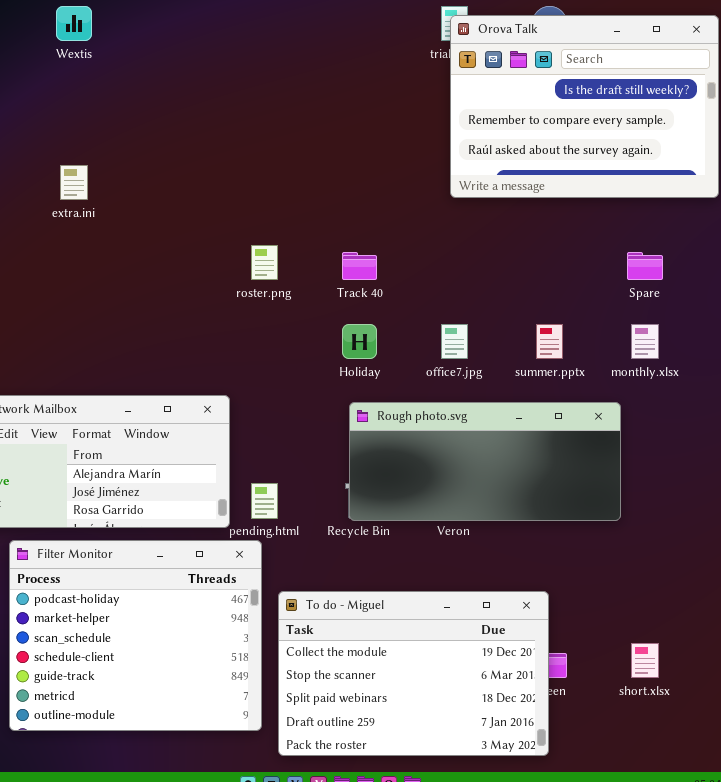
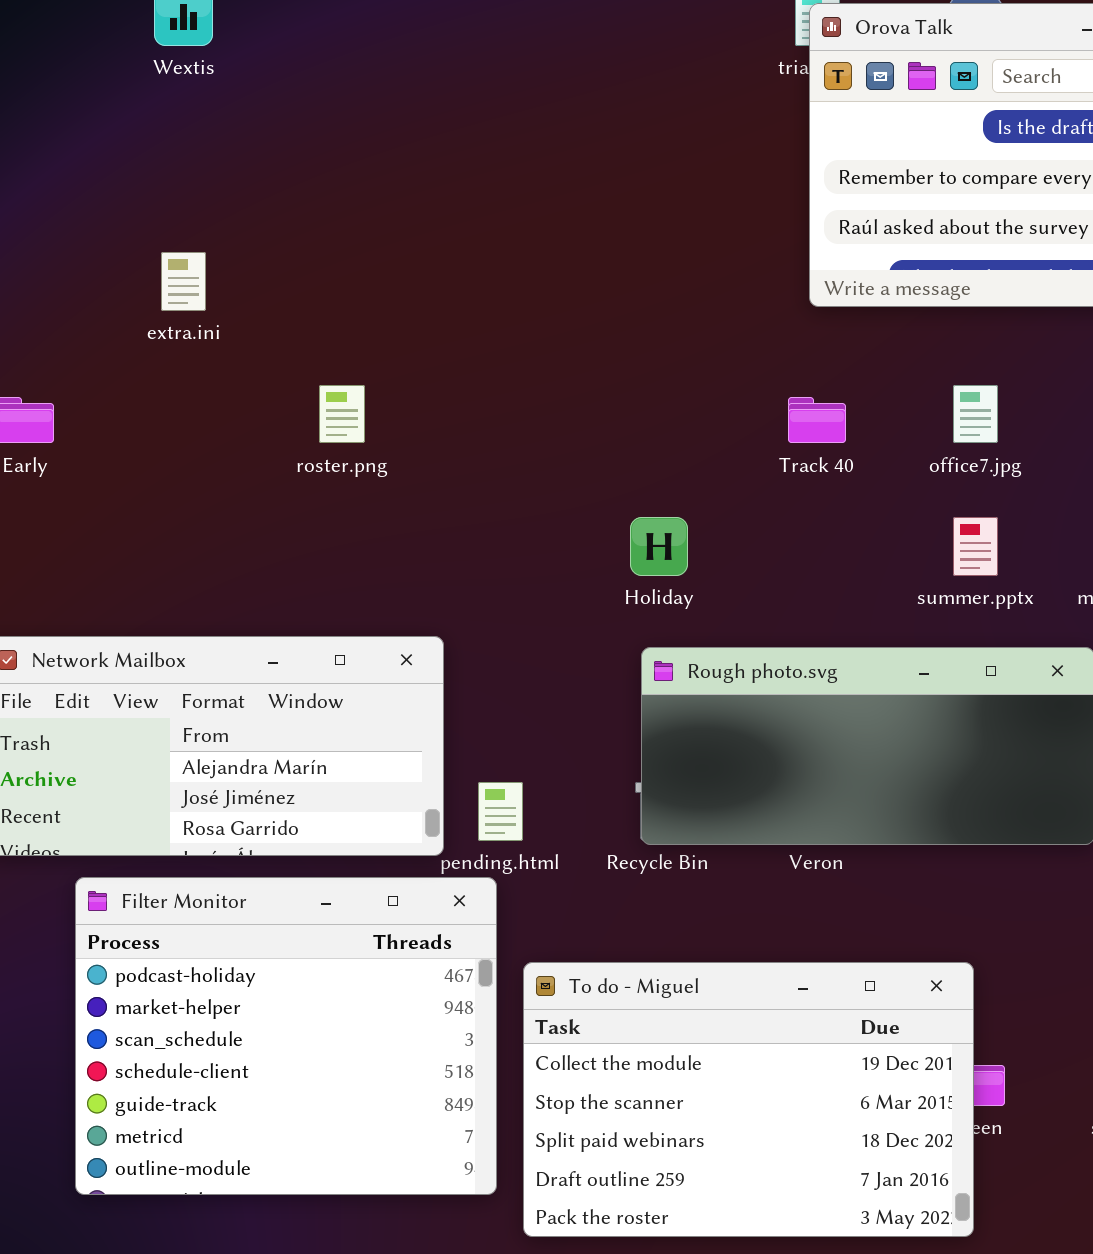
roster.png: [251,245,278,280] -> [319,385,365,443], moved
Track 40: [342,252,377,280] -> [788,397,846,443], moved
office7.jpg: [441,324,468,359] -> [953,385,998,443], moved

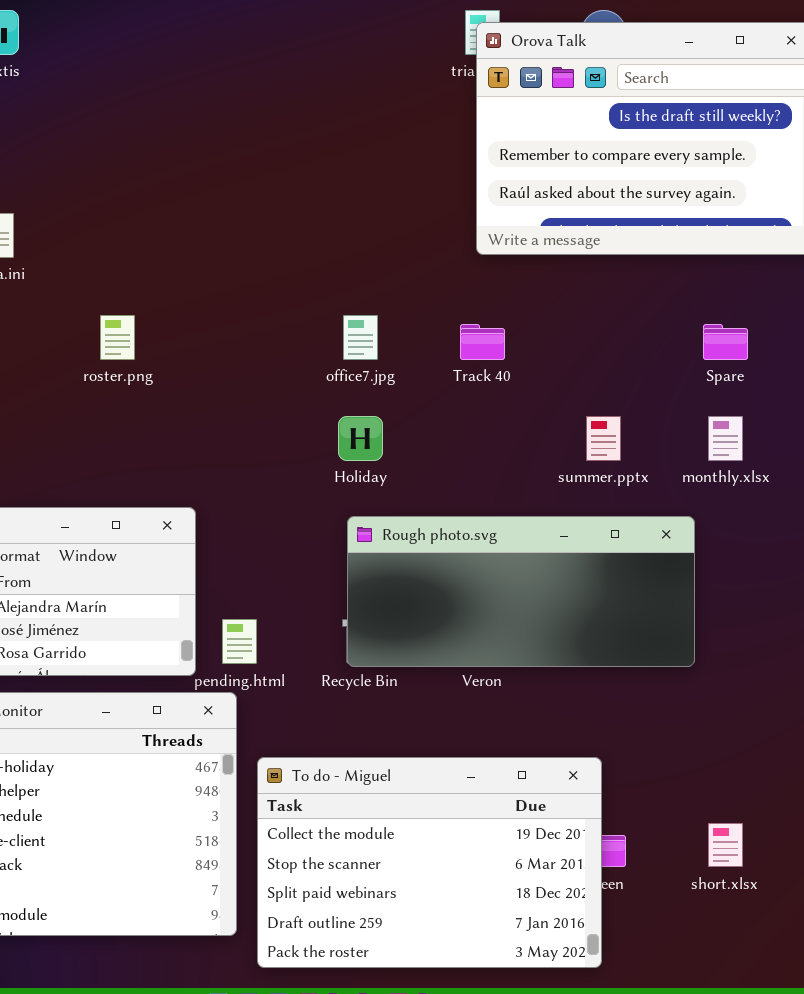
office7.jpg: [953,385,998,443] -> [343,315,378,360], moved

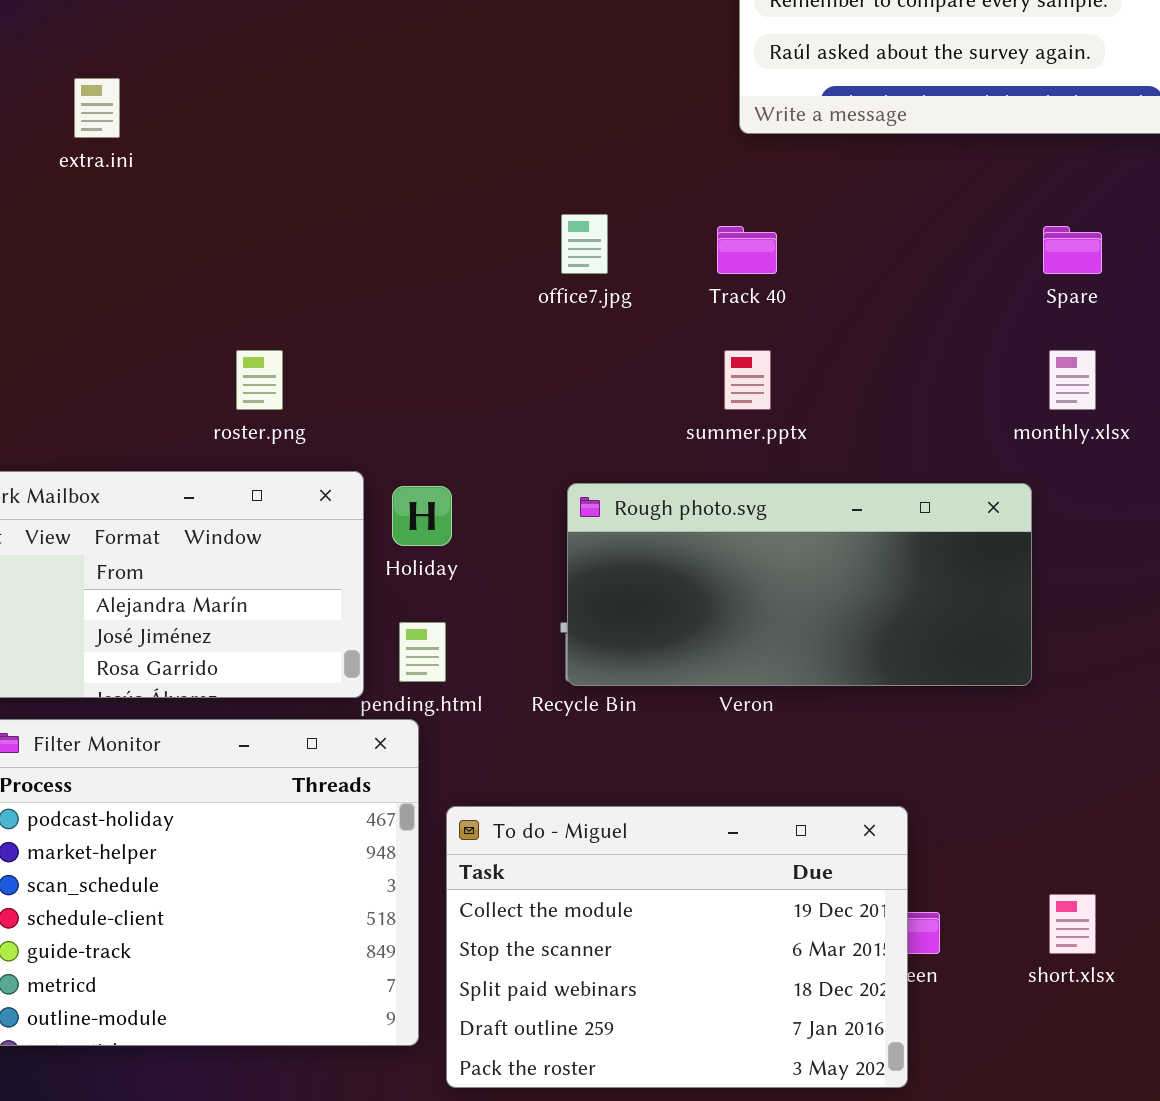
roster.png: [100,315,135,360] -> [236,350,283,410], moved
Holiday: [338,416,383,461] -> [392,486,452,546], moved
summer.pptx: [586,416,621,461] -> [724,350,771,410], moved

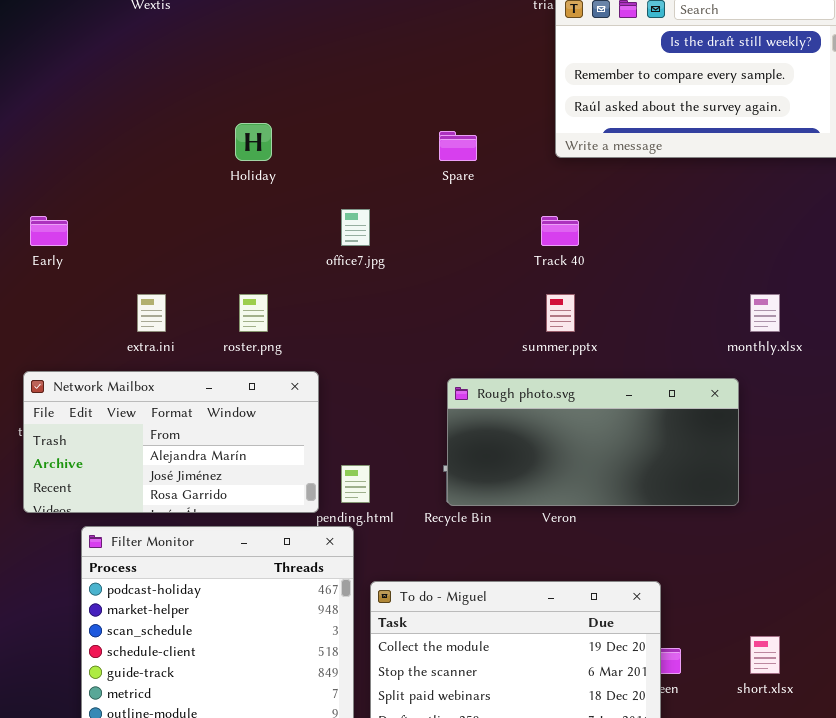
extra.ini: [74,78,120,138] -> [137,294,166,332], moved
office7.jpg: [561,214,608,274] -> [341,209,370,246], moved
Spare: [1043,226,1102,274] -> [439,131,477,161], moved
Holiday: [392,486,452,546] -> [235,123,272,161], moved

